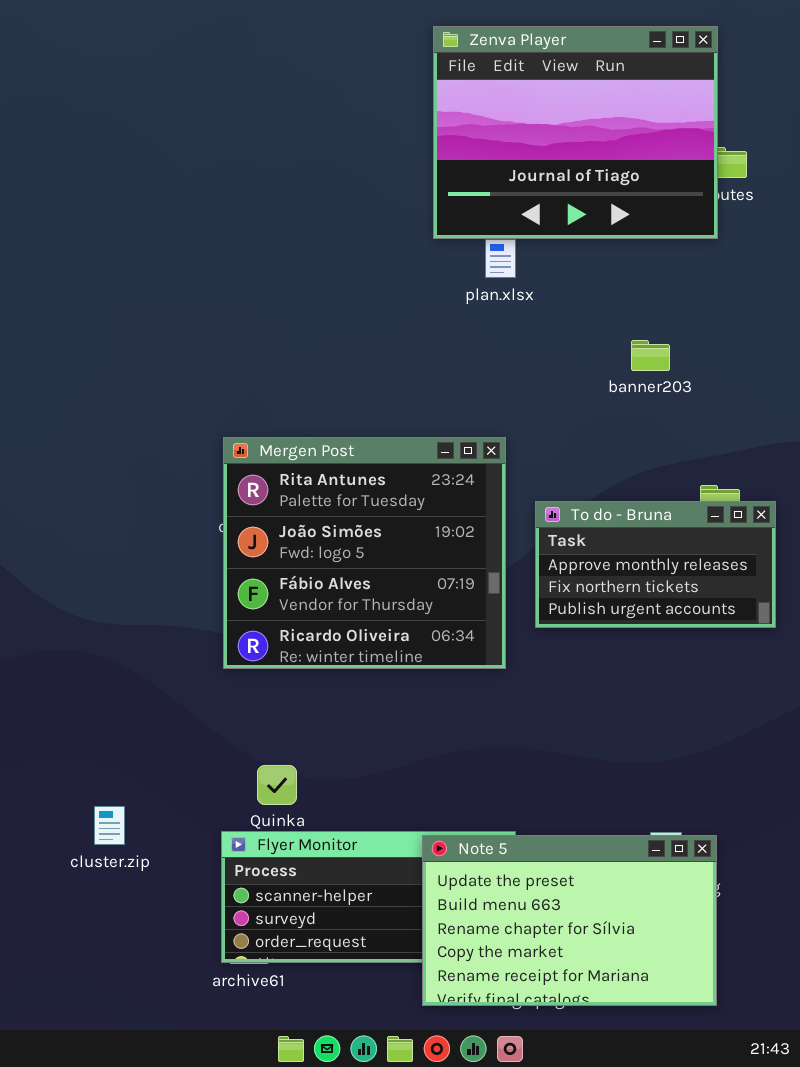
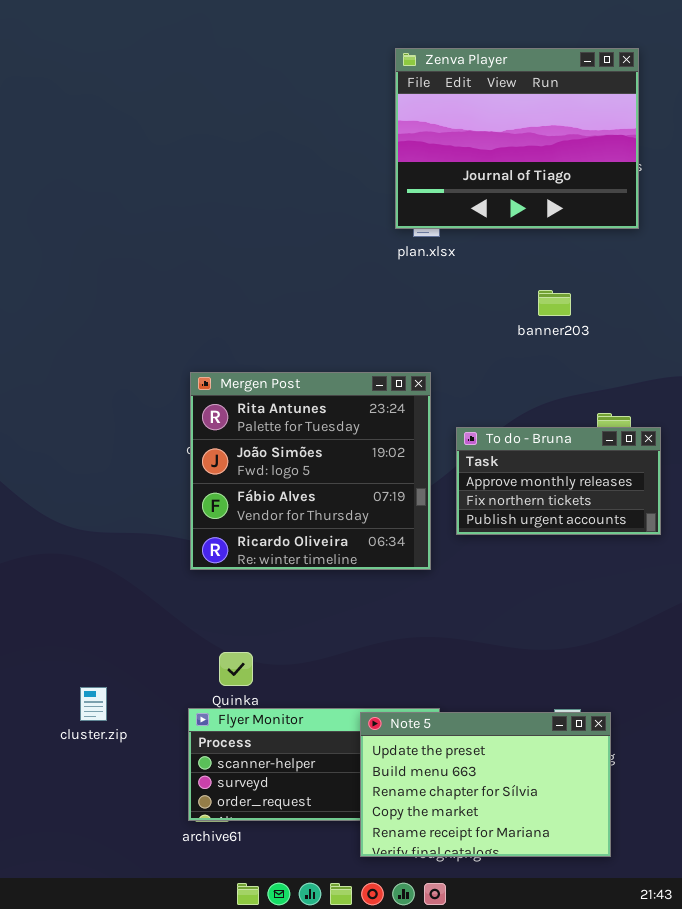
Zenva Player: [433,26,718,239] -> [395,48,639,229], moved

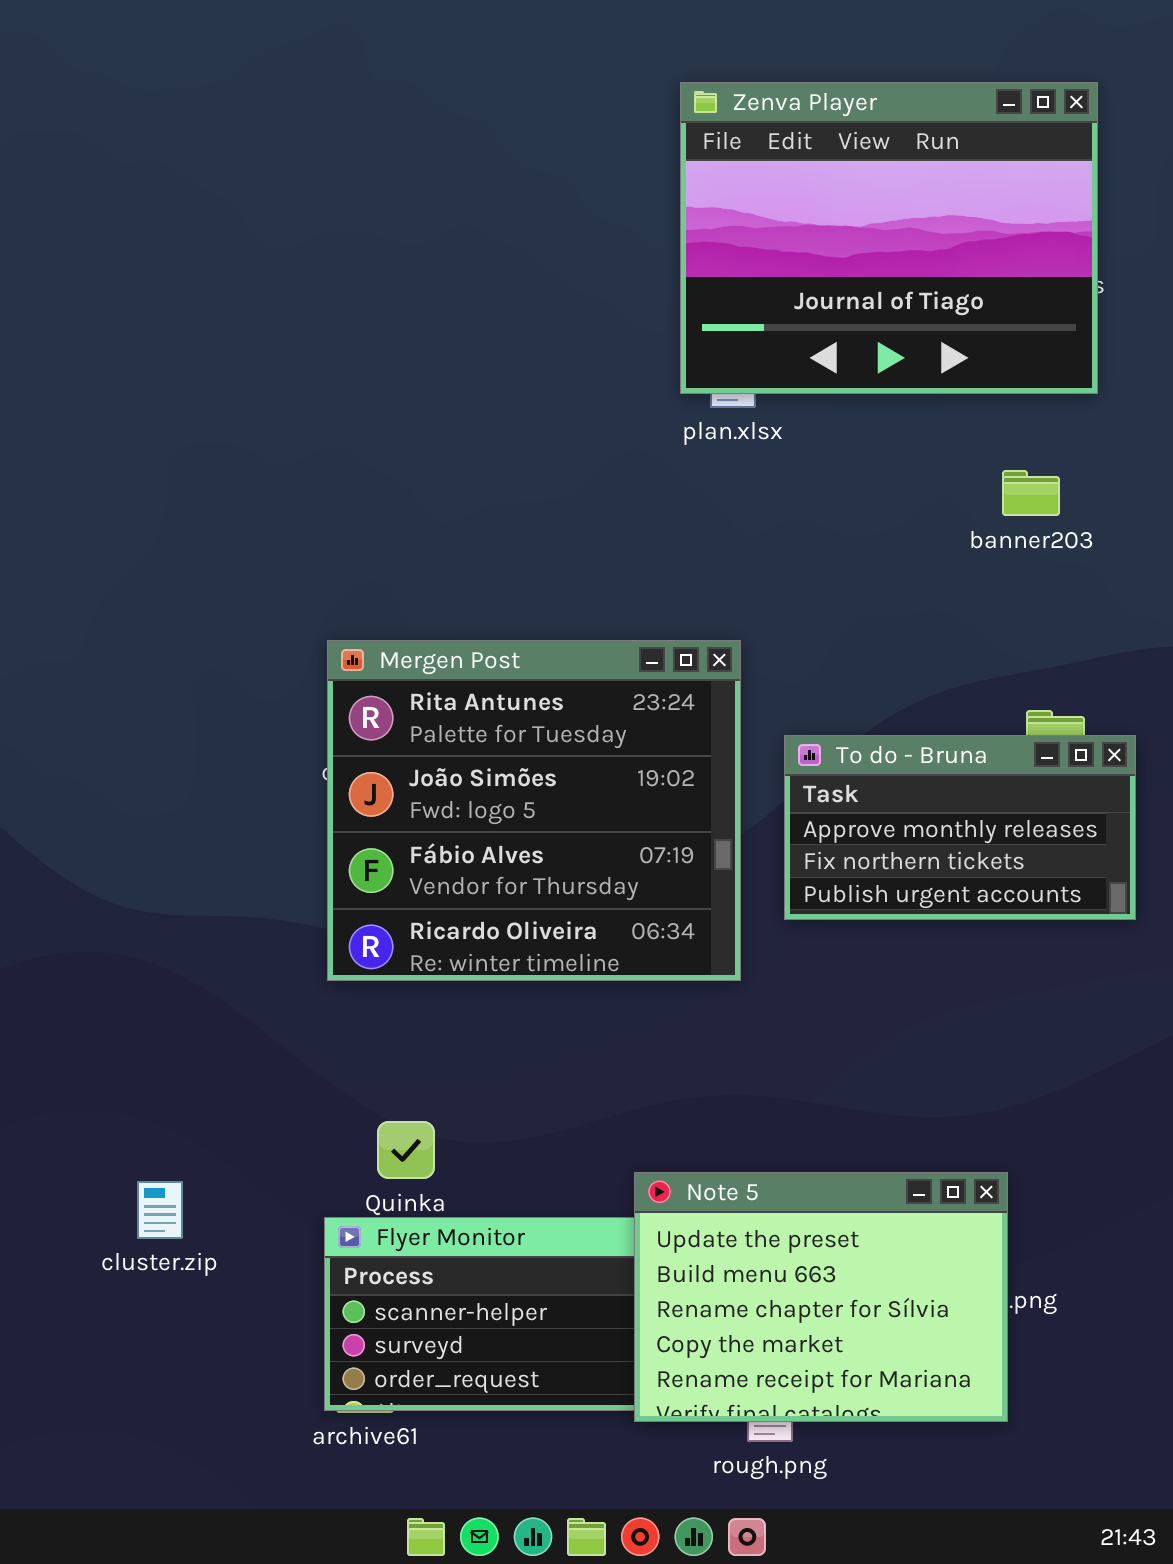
banner203: [538,290,571,316] -> [1002,470,1060,516], moved
Note 5: [360,712,611,857] -> [634,1172,1008,1422], moved, resized

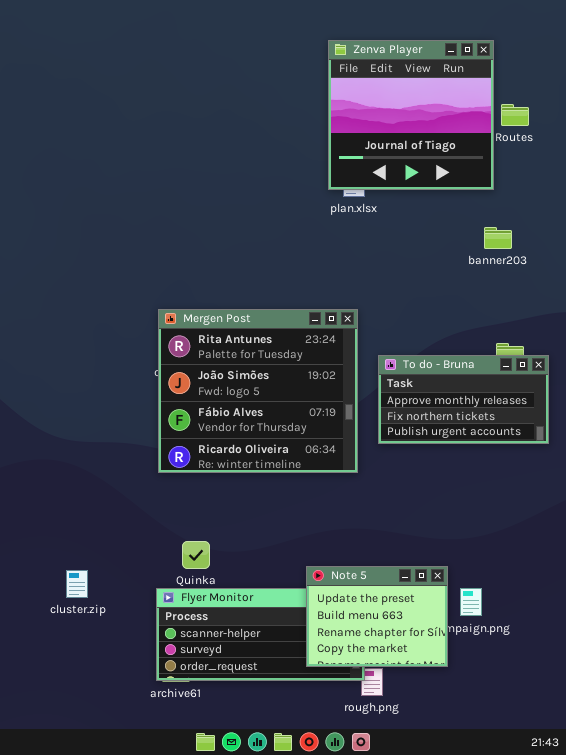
Zenva Player: [680,82,1098,394] -> [328,40,494,190], resized
Note 5: [634,1172,1008,1422] -> [306,566,448,667], resized

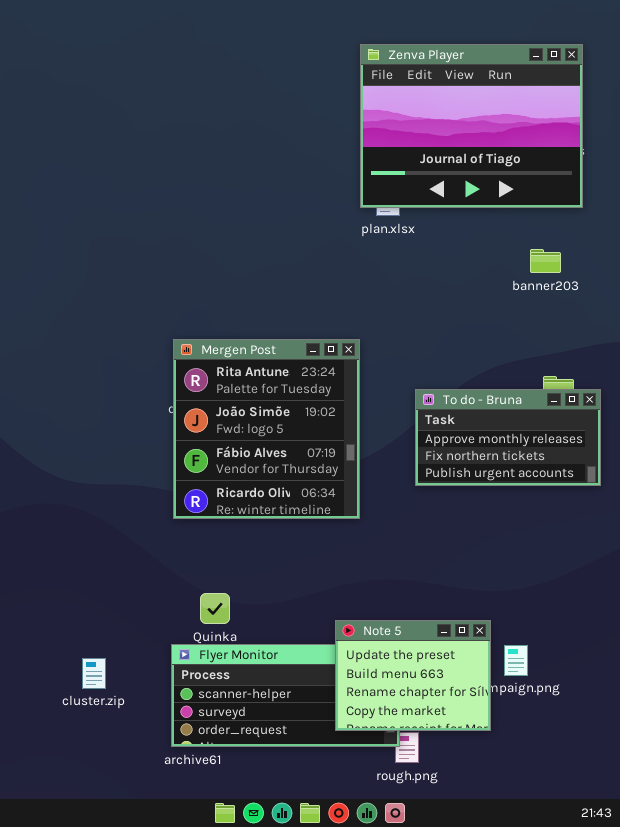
Zenva Player: [328,40,494,190] -> [360,44,583,208], resized
Mergen Post: [158,309,358,473] -> [173,339,360,519], resized
cluster.zip: [66,570,88,598] -> [82,658,106,689], moved

